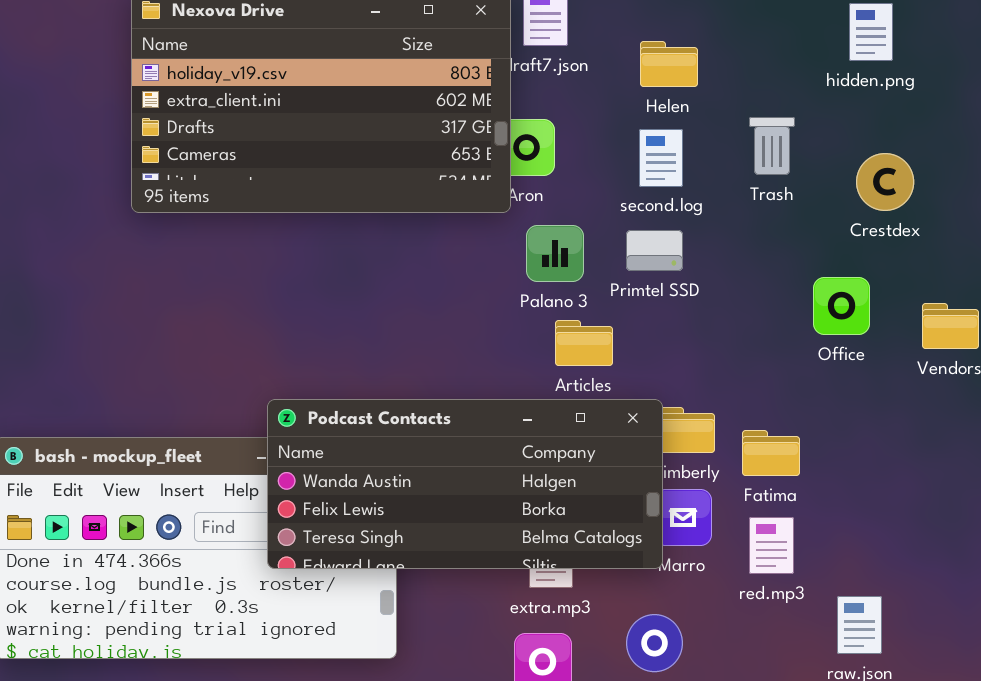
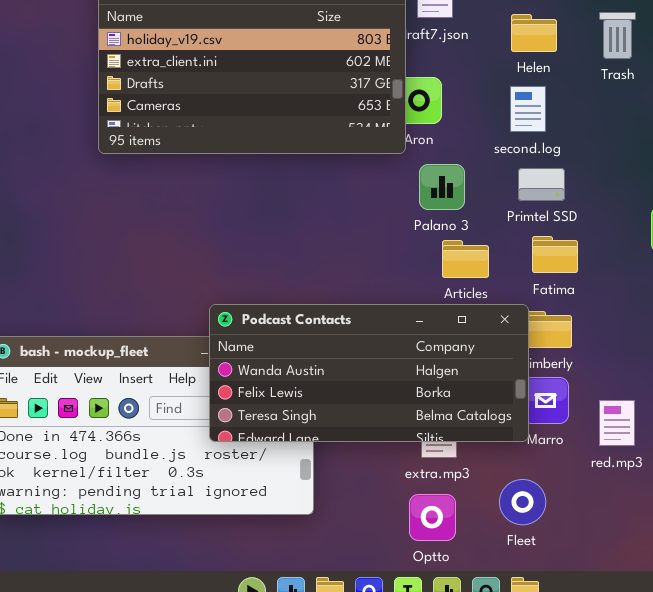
Trash: [749,117,795,175] -> [599,12,636,59], moved
Primtel SSD: [626,230,683,271] -> [518,168,565,201], moved
Fatima: [742,430,800,476] -> [532,236,578,273], moved

